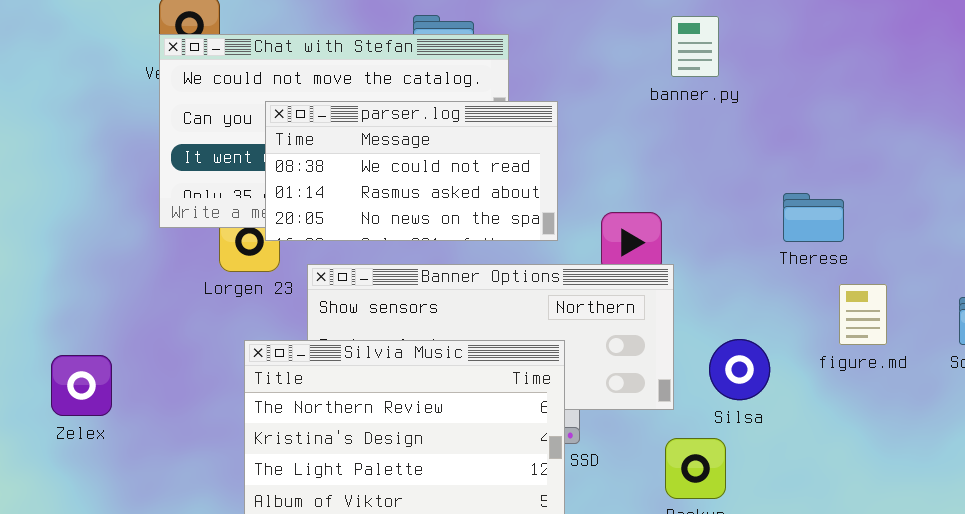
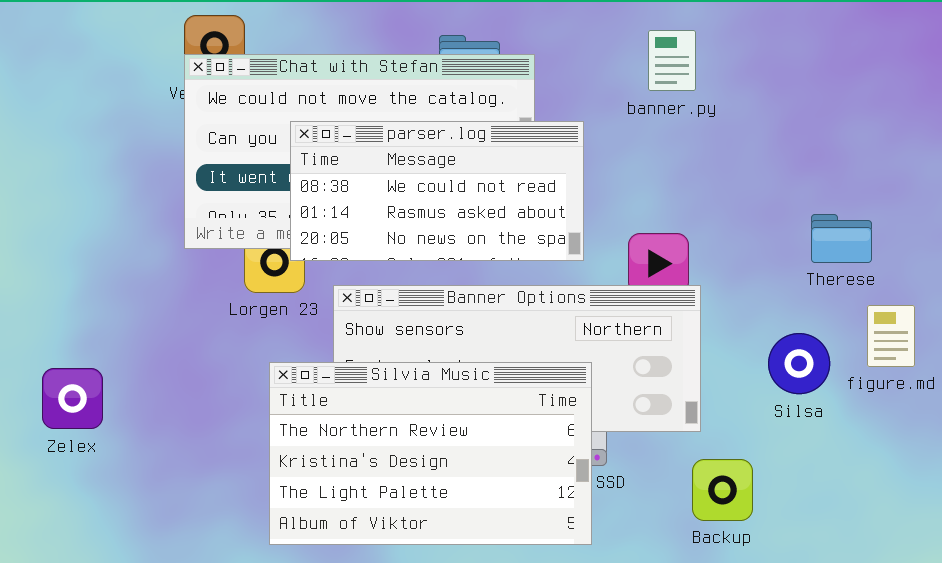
banner.py: [671,16,719,77] -> [648,30,696,91], moved
Silsa: [709,339,770,400] -> [768,333,830,394], moved
Zelex: [51,355,112,416] -> [42,368,103,429], moved

